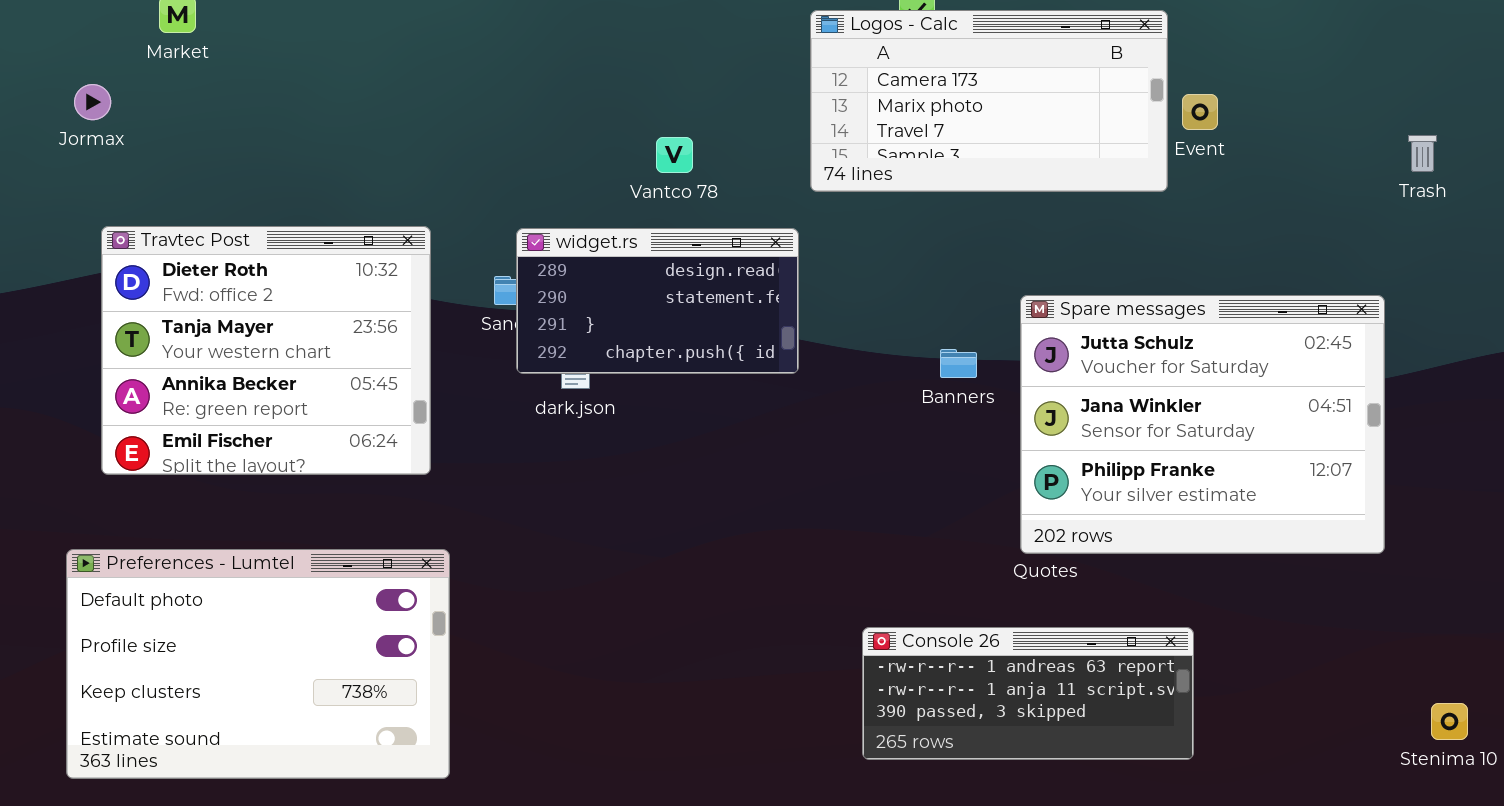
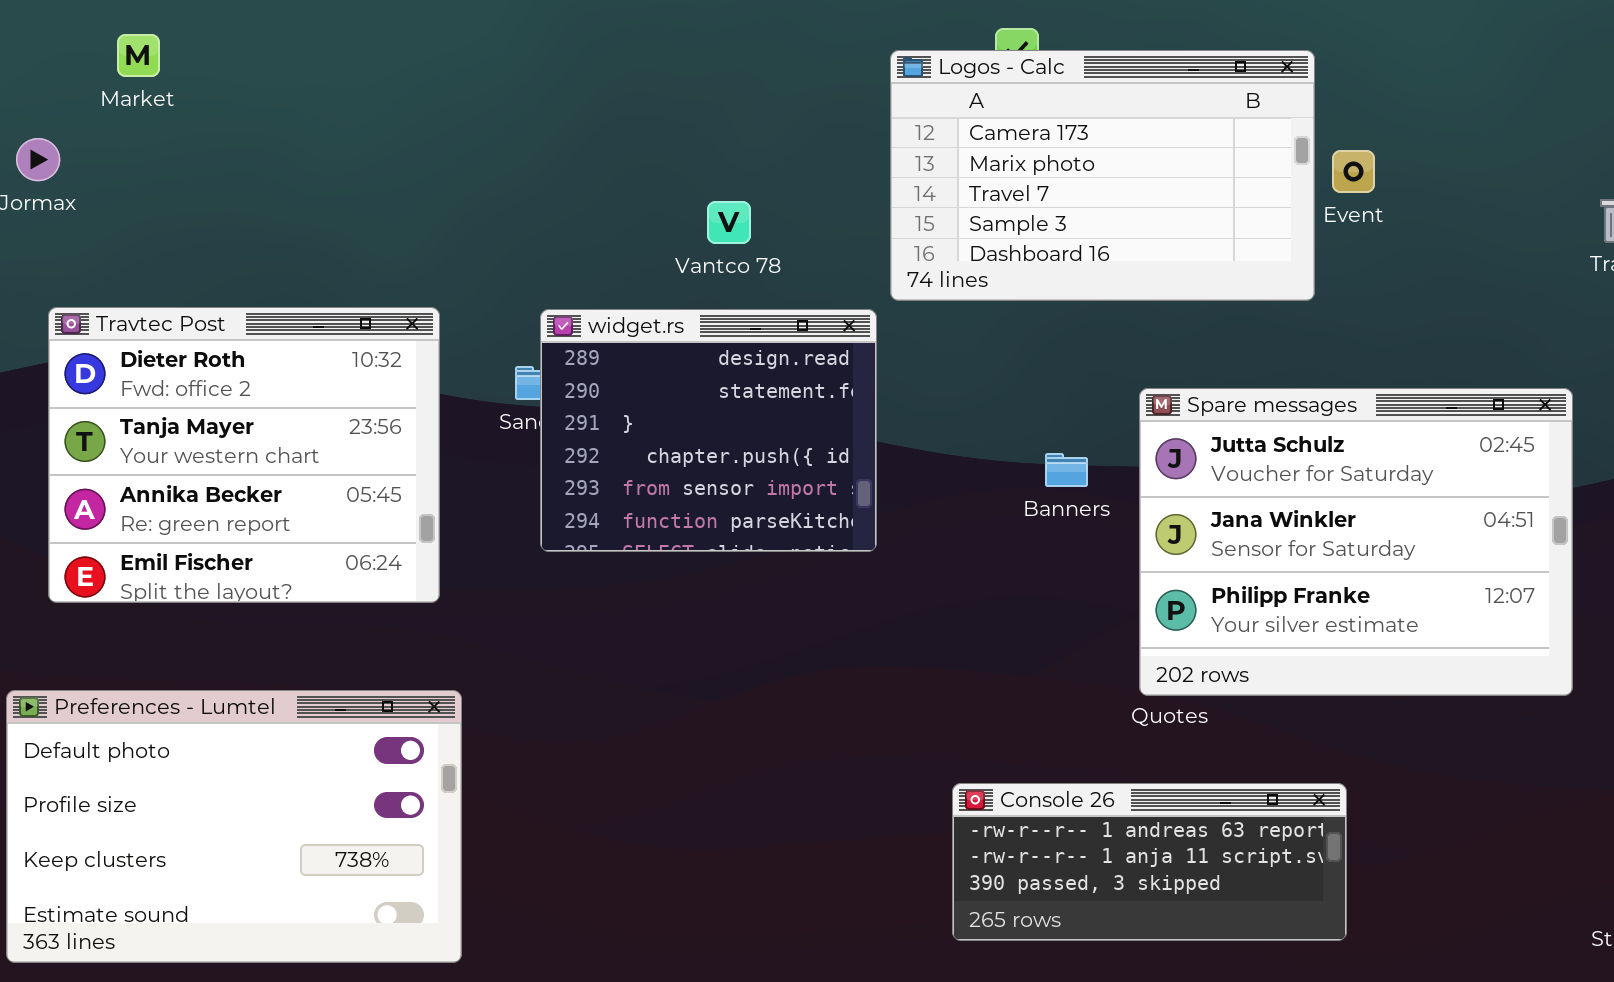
Logos - Calc: [810,10,1168,192] -> [890,50,1315,301], resized
widget.rs: [516,228,799,374] -> [540,309,877,552], resized

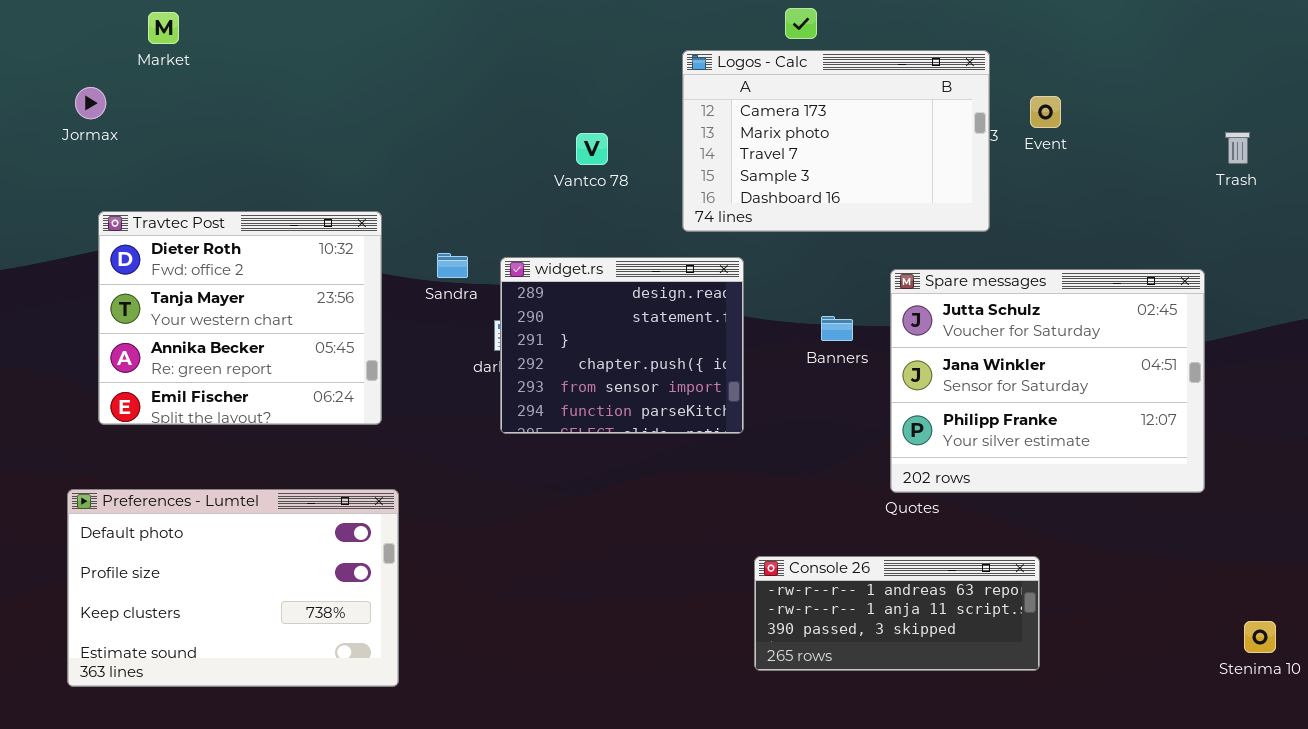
Logos - Calc: [890,50,1315,301] -> [682,50,990,232], moved
widget.rs: [540,309,877,552] -> [500,257,744,434], moved

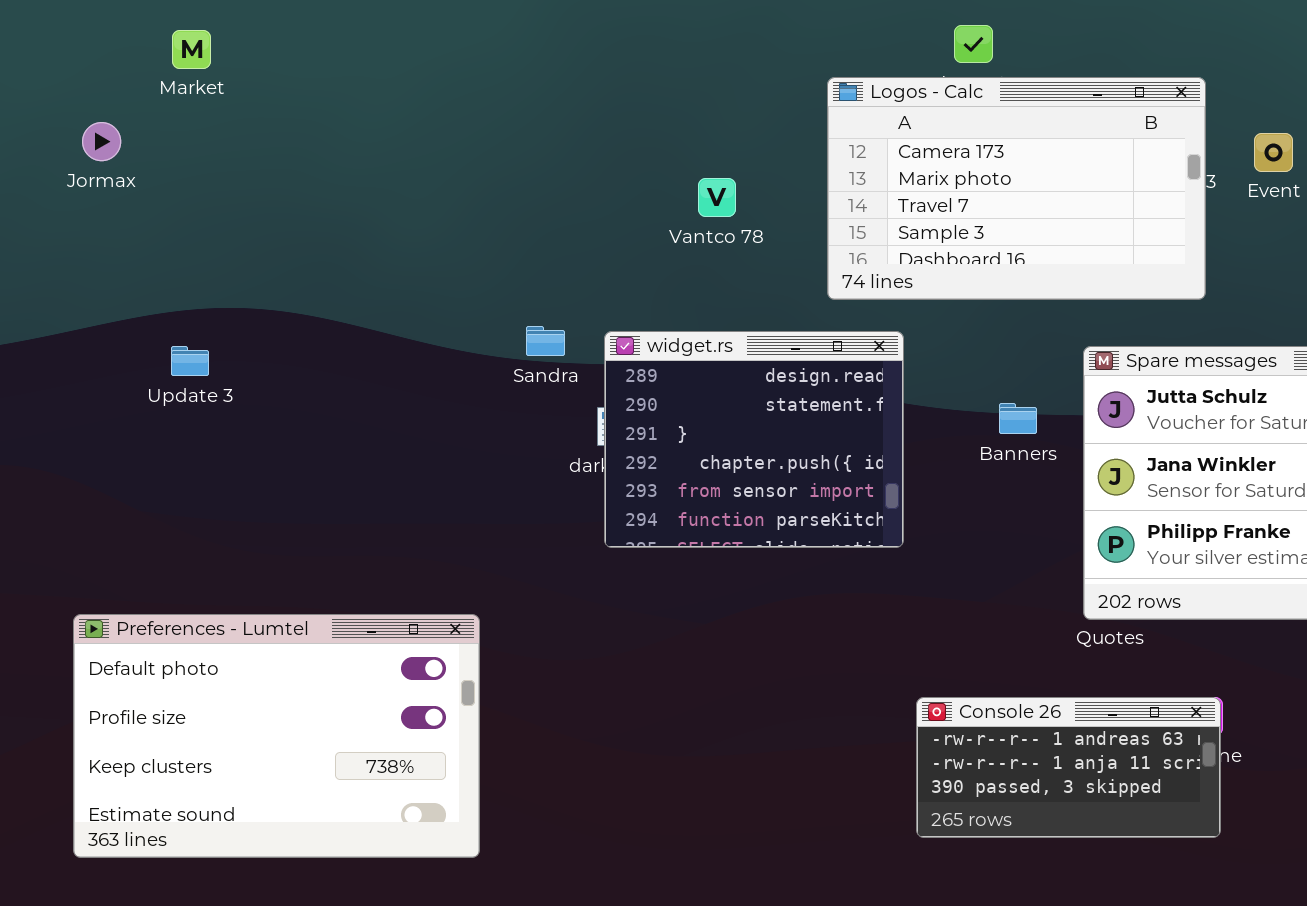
Travtec Post: [98,211,382,425] -> none, closed
Console 26: [754,556,1040,671] -> [916,697,1221,838], resized

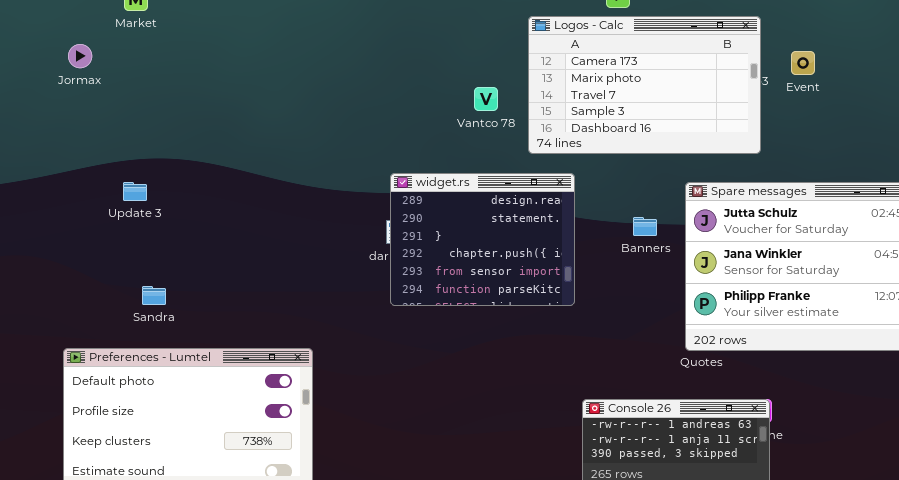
Vantco 78: [698,178,736,217] -> [474,87,498,111], moved
Sandra: [526,326,565,356] -> [142,286,166,305], moved

